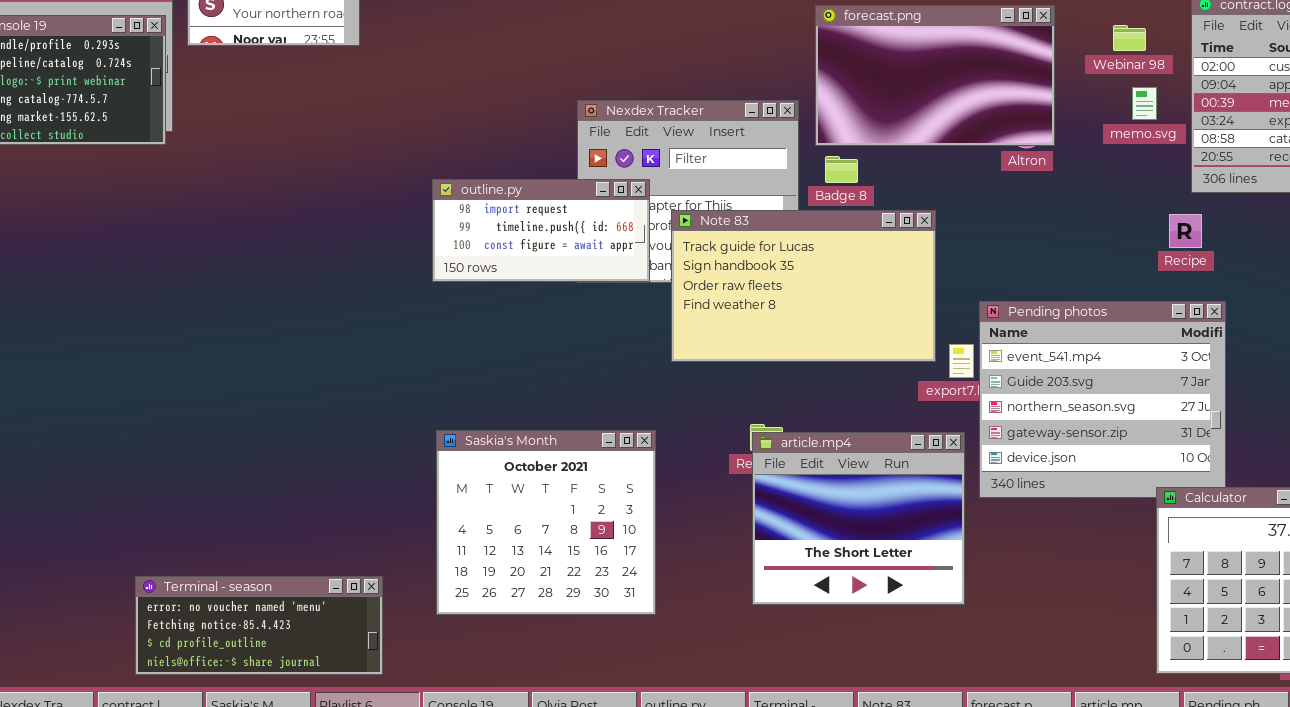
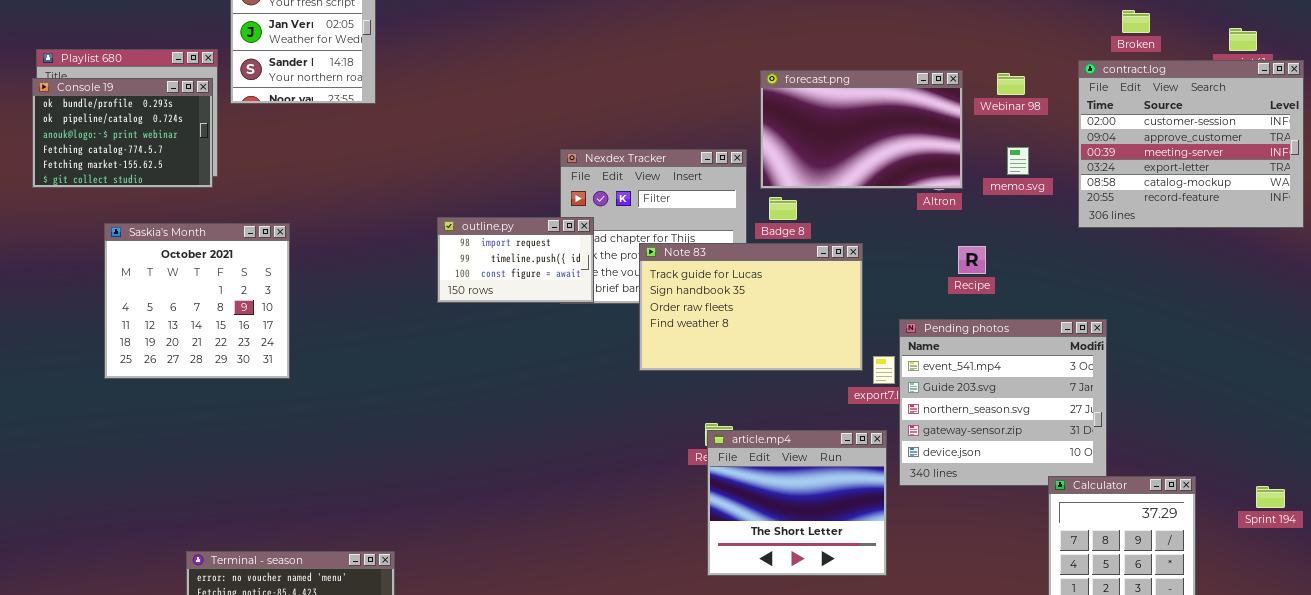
Webinar 98: [1113,25,1146,51] -> [997,73,1025,95], moved
memo.svg: [1132,87,1157,120] -> [1007,147,1029,175], moved
outline.py: [432,179,650,282] -> [437,217,594,303], resized
Recipe: [1169,214,1202,248] -> [958,246,986,274], moved
Saskia's Month: [436,430,656,615] -> [104,223,290,379], moved

